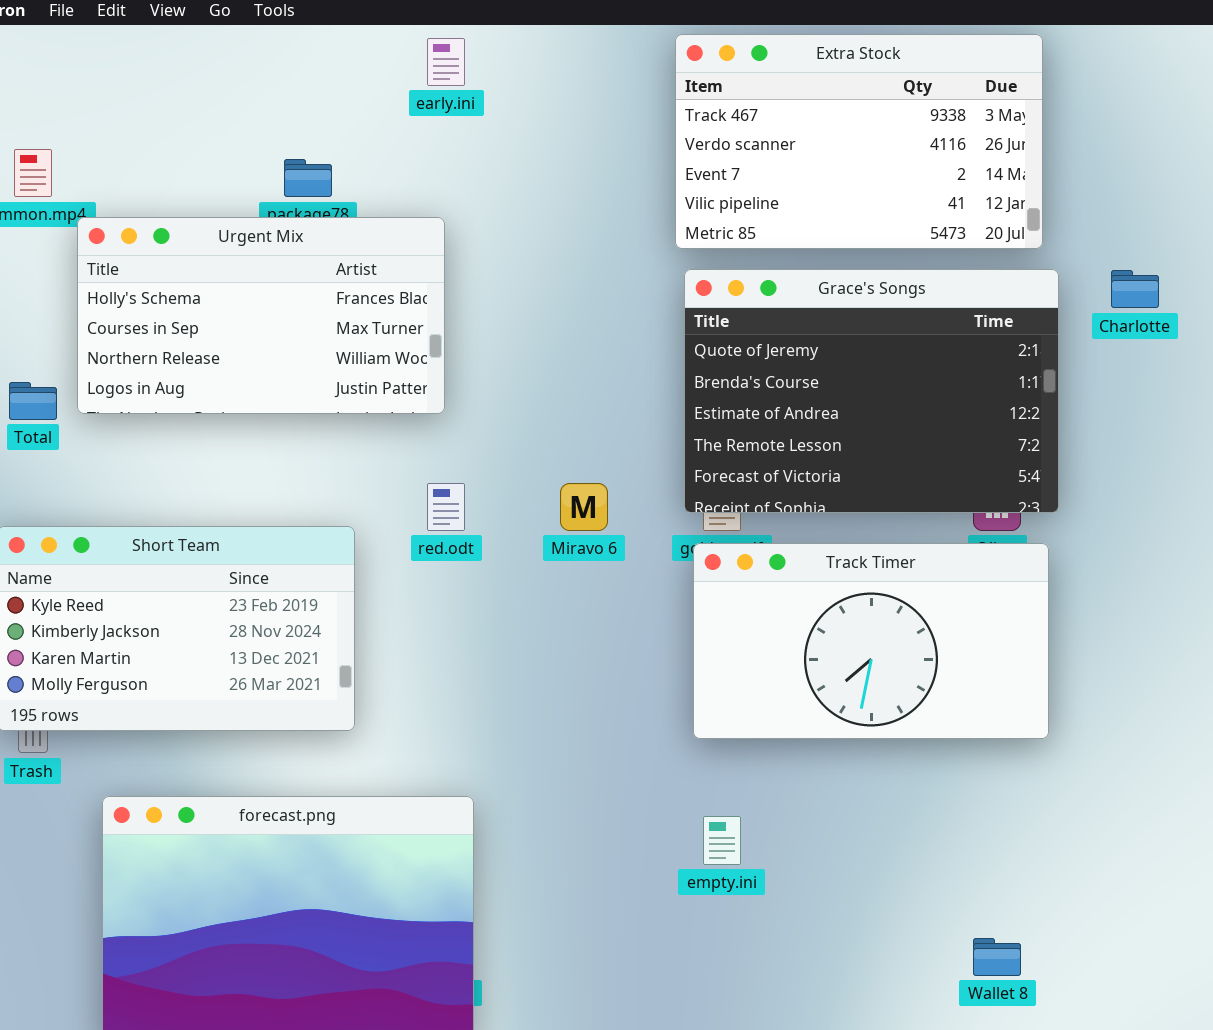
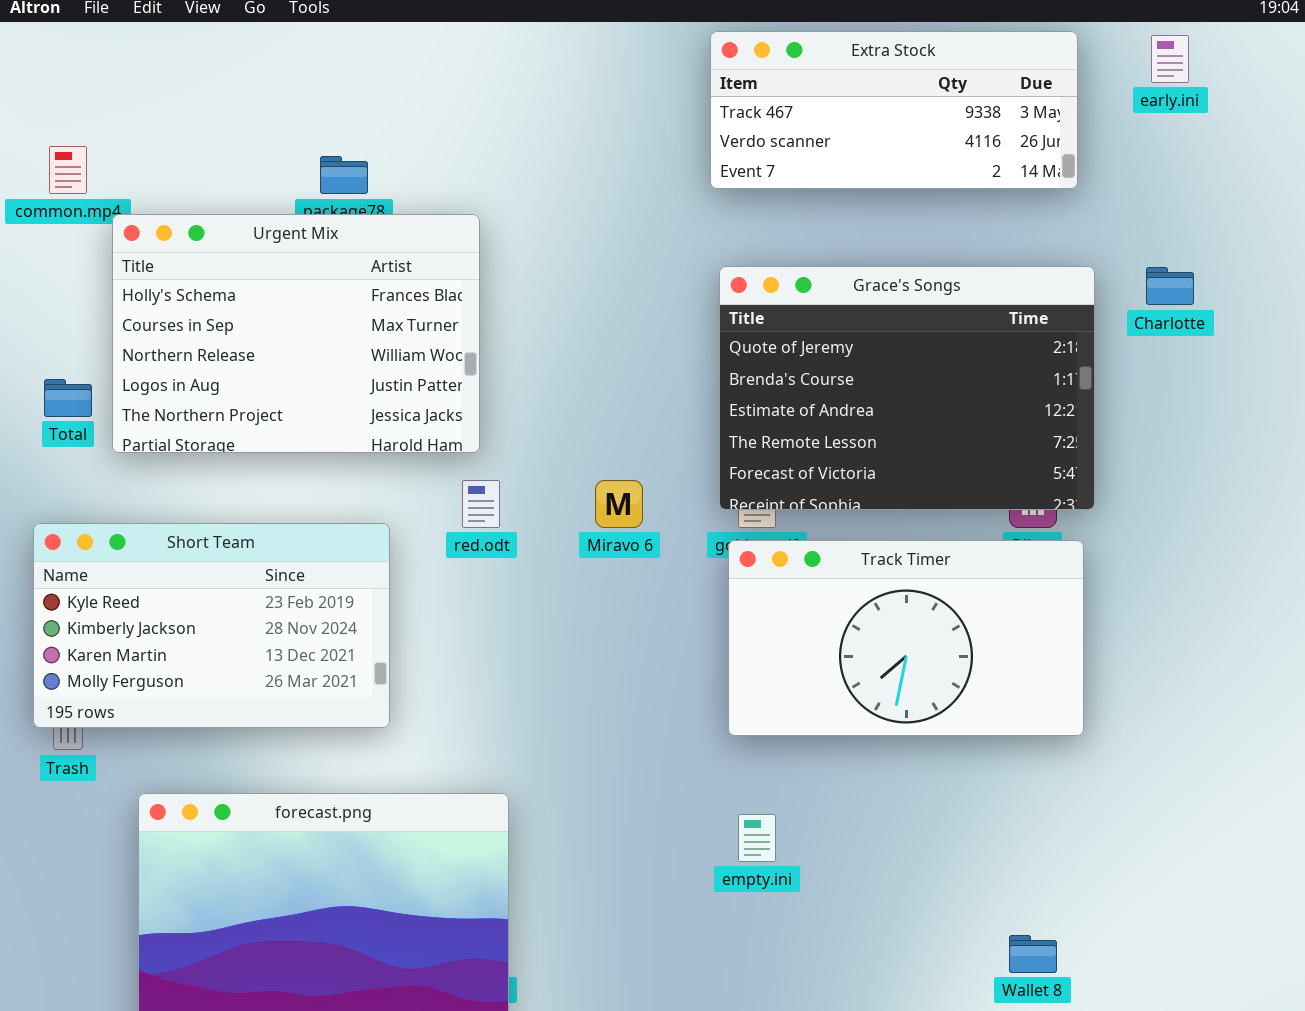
Extra Stock: [675,34,1043,249] -> [710,31,1078,189], resized
early.ini: [427,38,465,86] -> [1151,35,1189,83], moved
Urgent Mix: [77,217,445,414] -> [112,214,480,453], resized

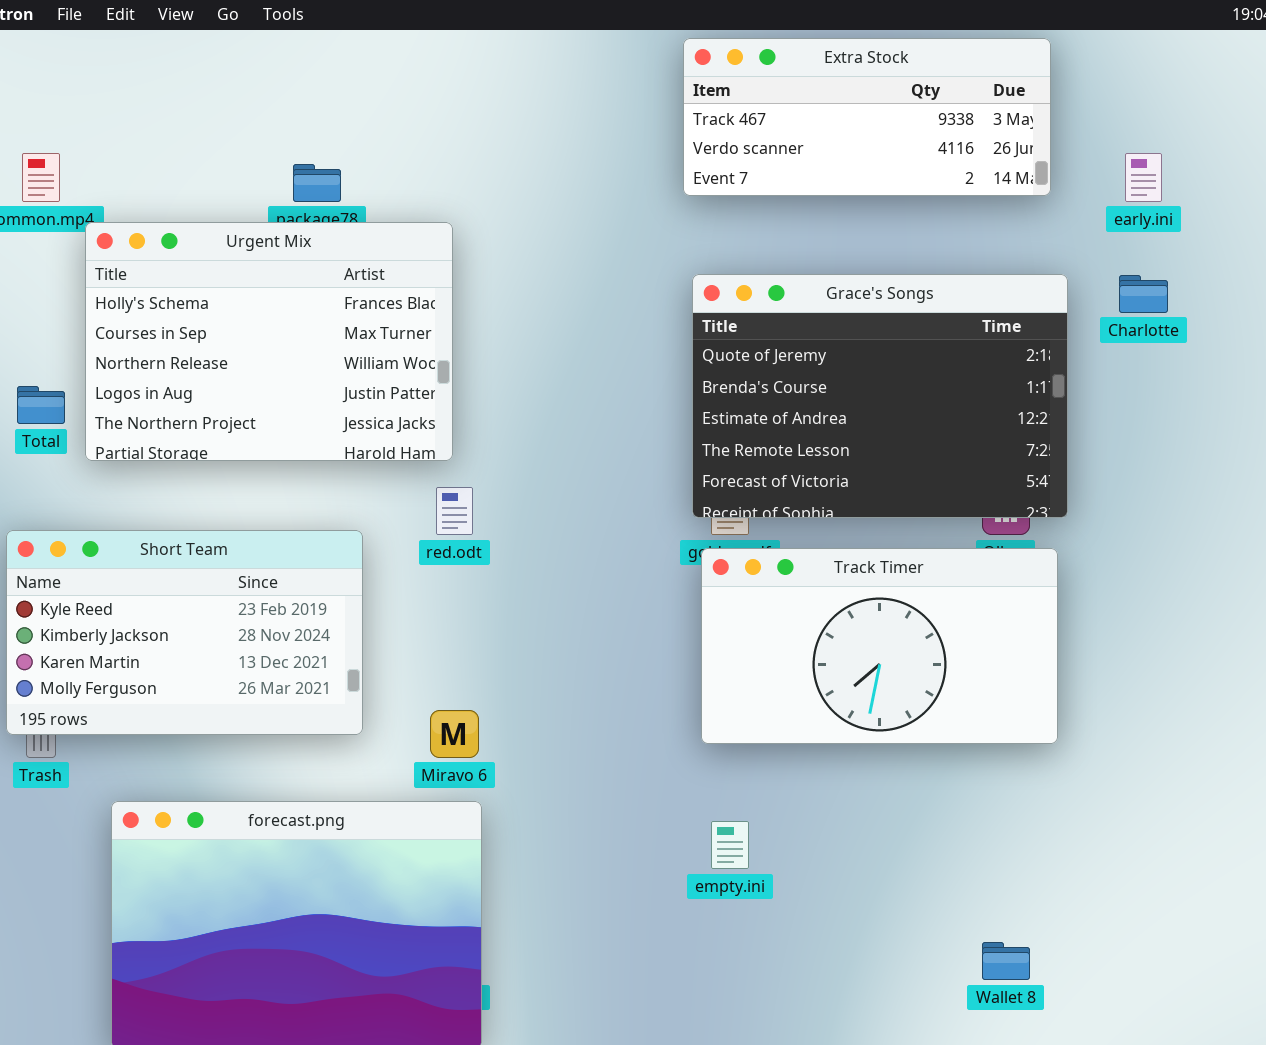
early.ini: [1151,35,1189,83] -> [1125,153,1162,202], moved
Miravo 6: [595,480,643,528] -> [430,710,479,758], moved

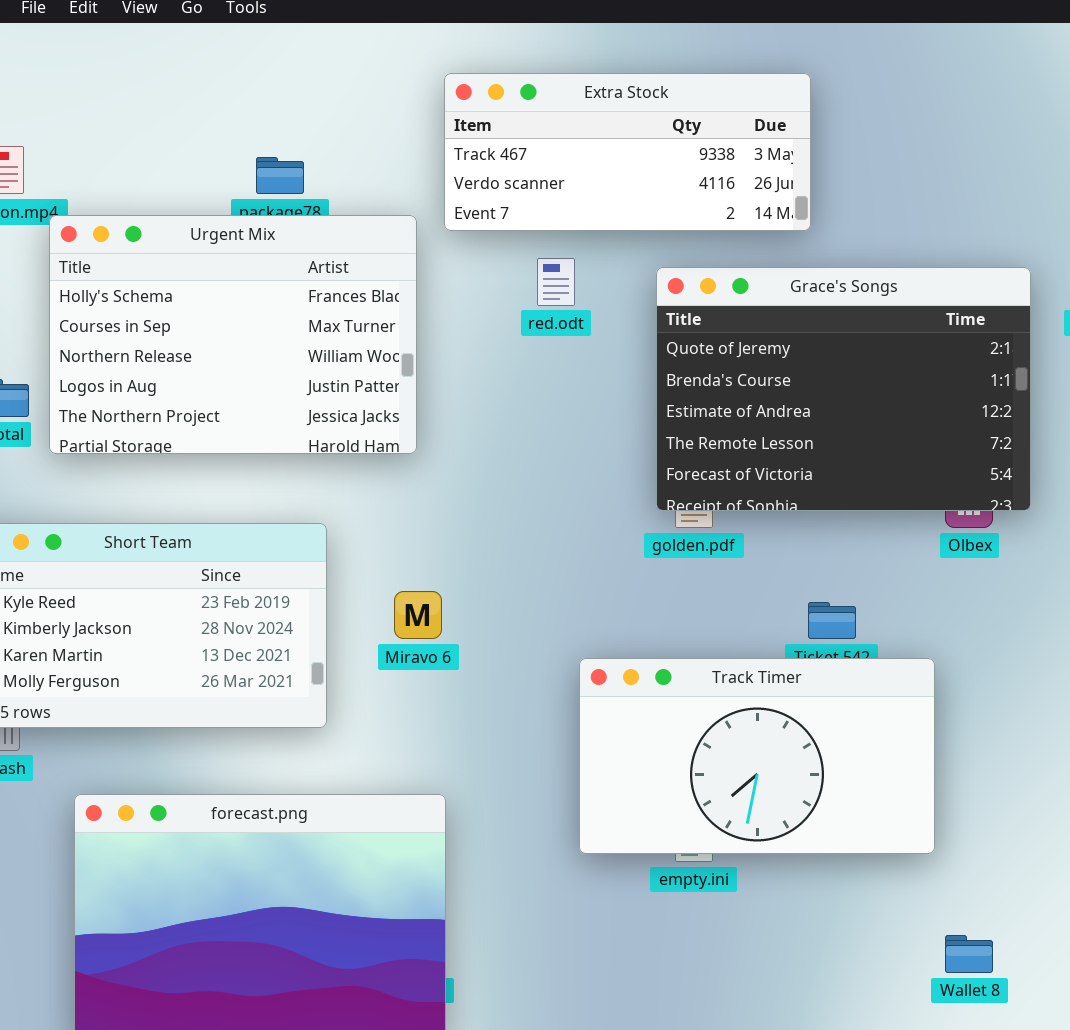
Extra Stock: [683,38,1051,196] -> [444,73,811,231], moved
red.odt: [436,487,473,535] -> [537,258,575,306], moved
Track Timer: [701,548,1058,744] -> [579,658,935,854], moved
Miravo 6: [430,710,479,758] -> [394,591,442,639], moved

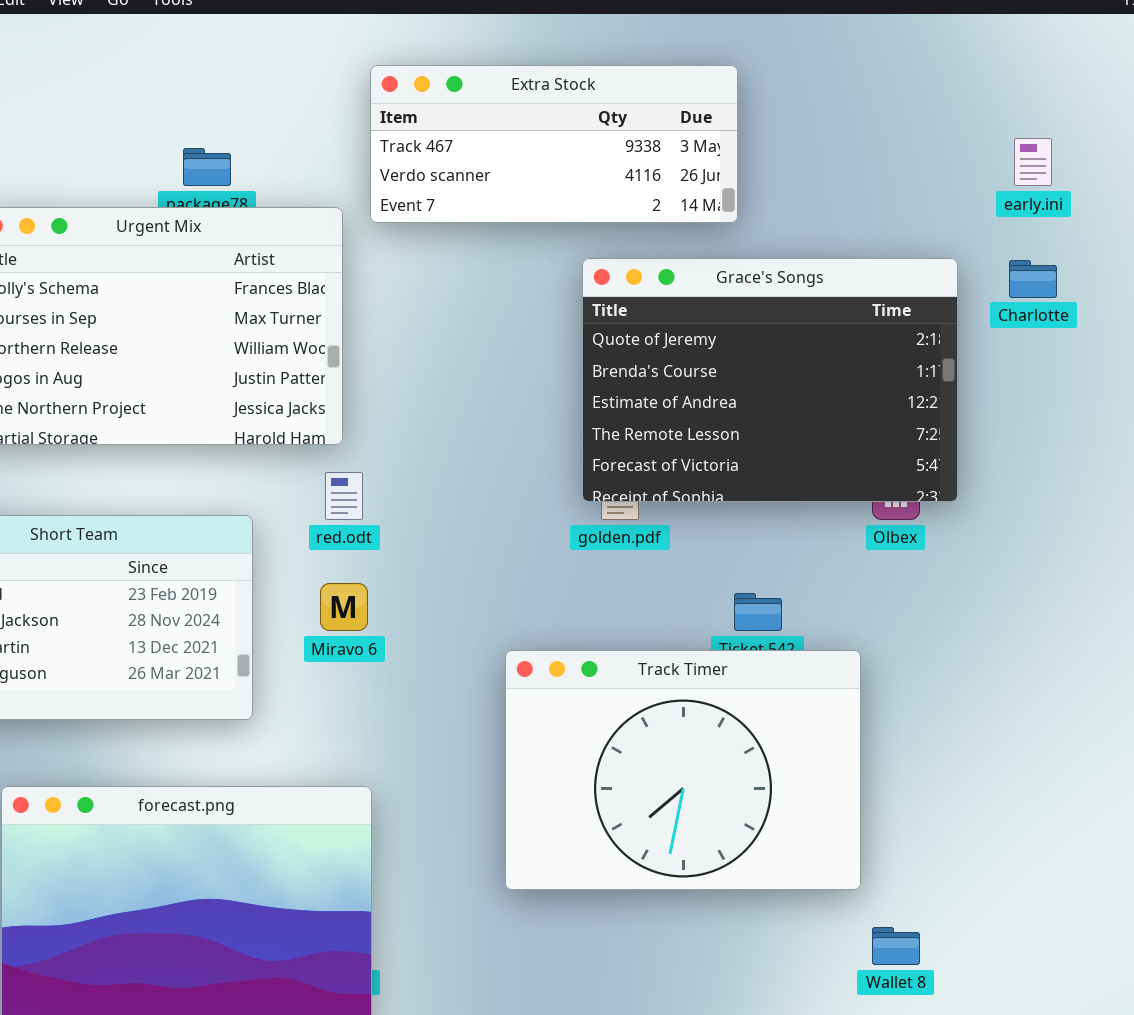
red.odt: [537,258,575,306] -> [325,472,363,520], moved
Track Timer: [579,658,935,854] -> [505,650,861,890], resized

